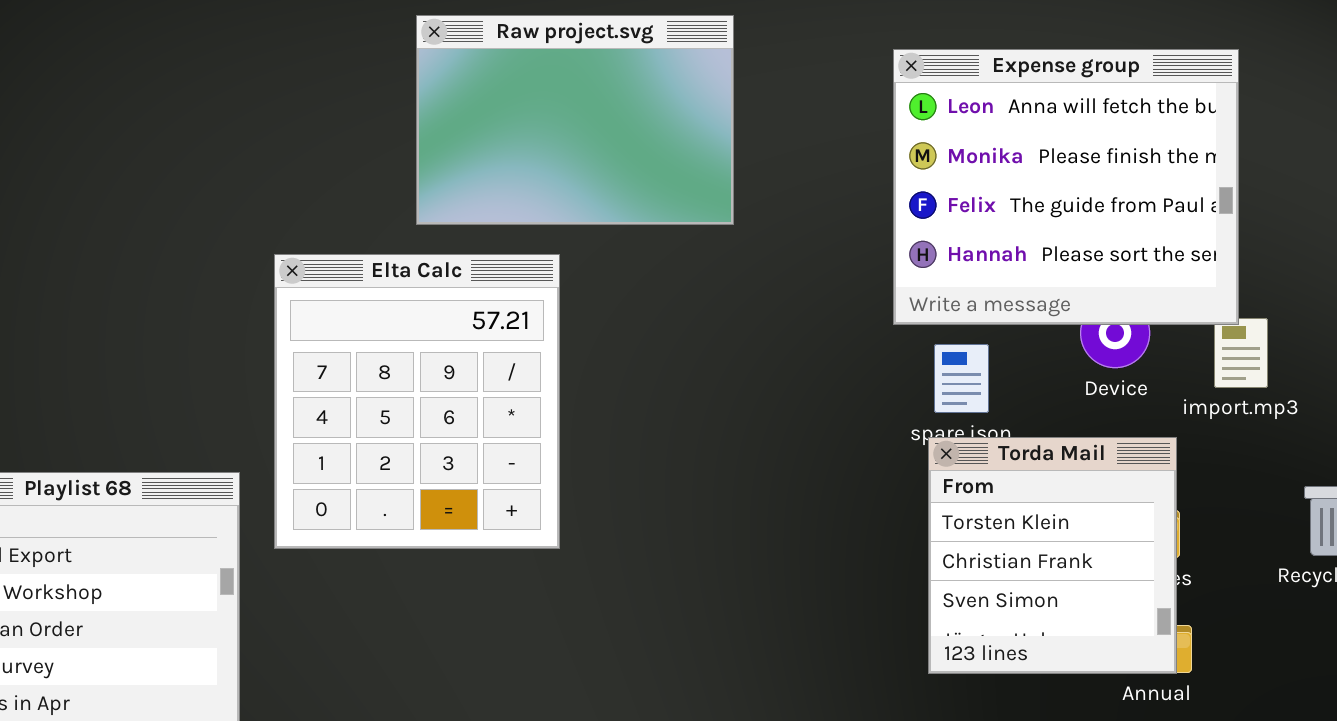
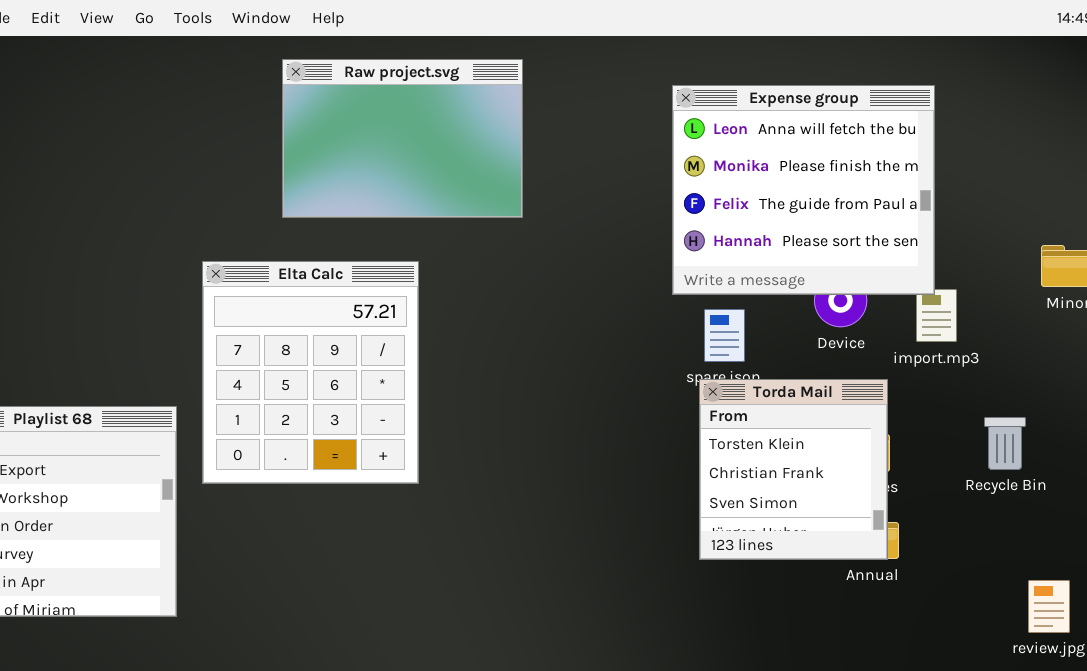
Raw project.svg: [416,15,734,225] -> [282,59,523,218], moved
Elta Calc: [274,254,560,549] -> [202,261,419,484], moved

